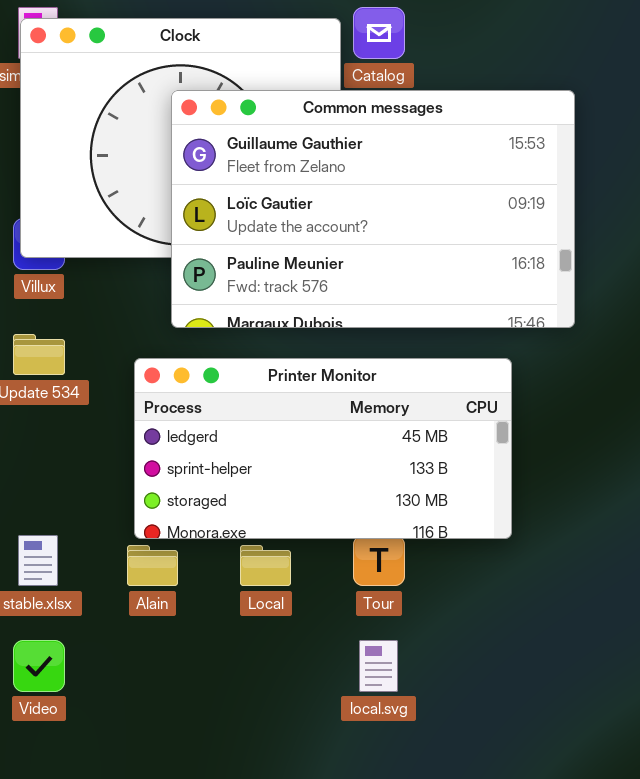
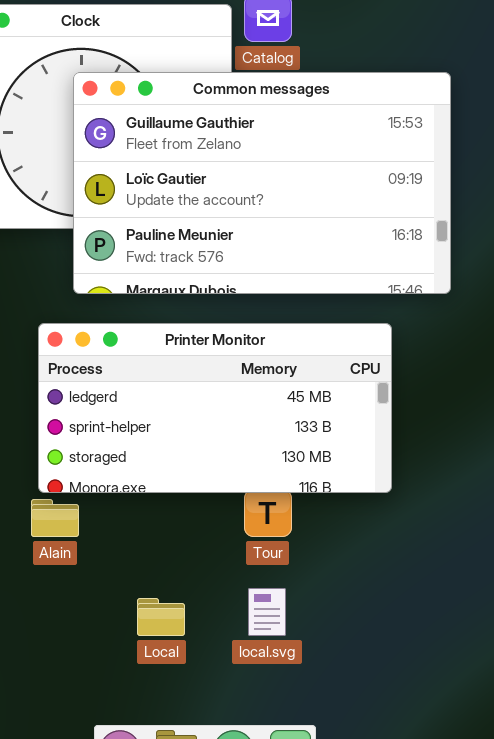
Local: [240,545,291,586] -> [137,598,185,636], moved

